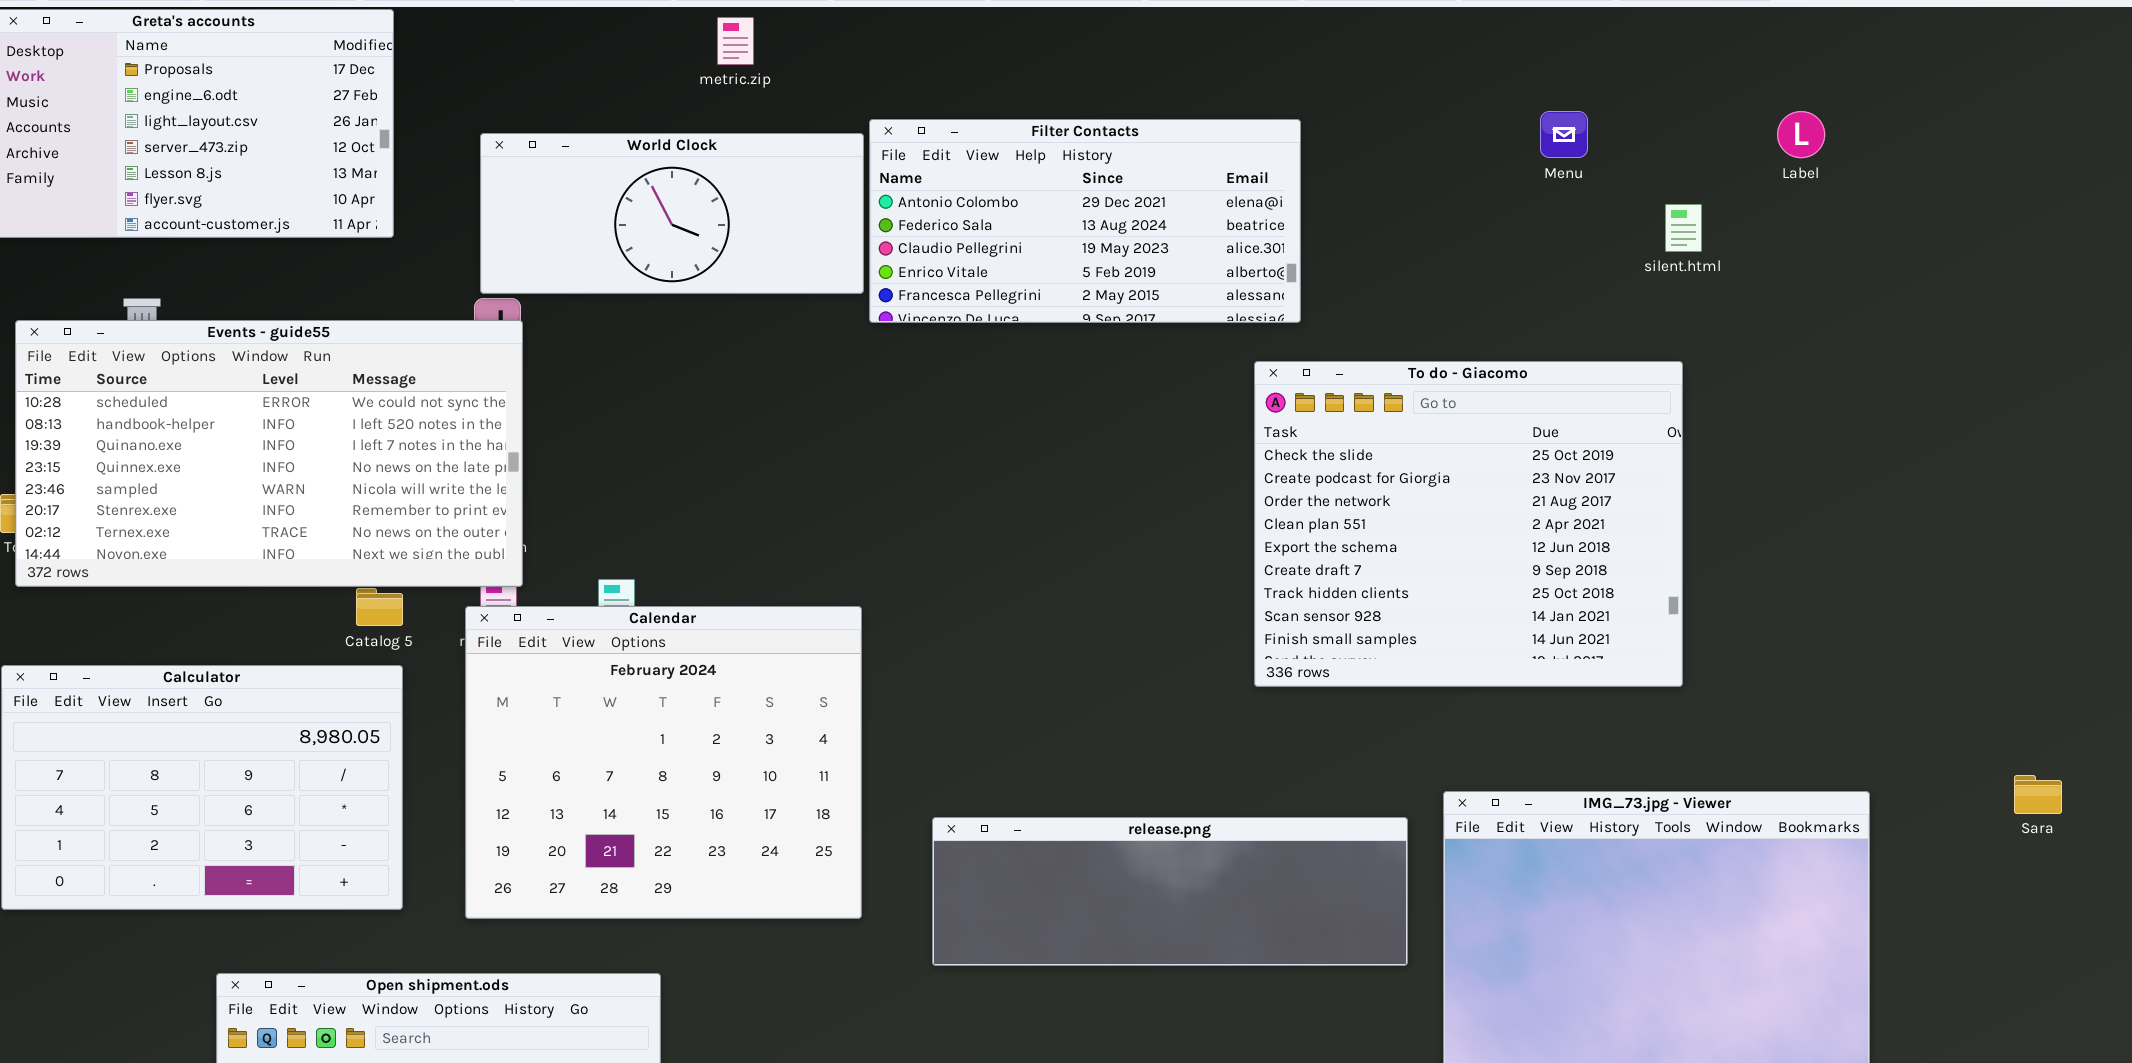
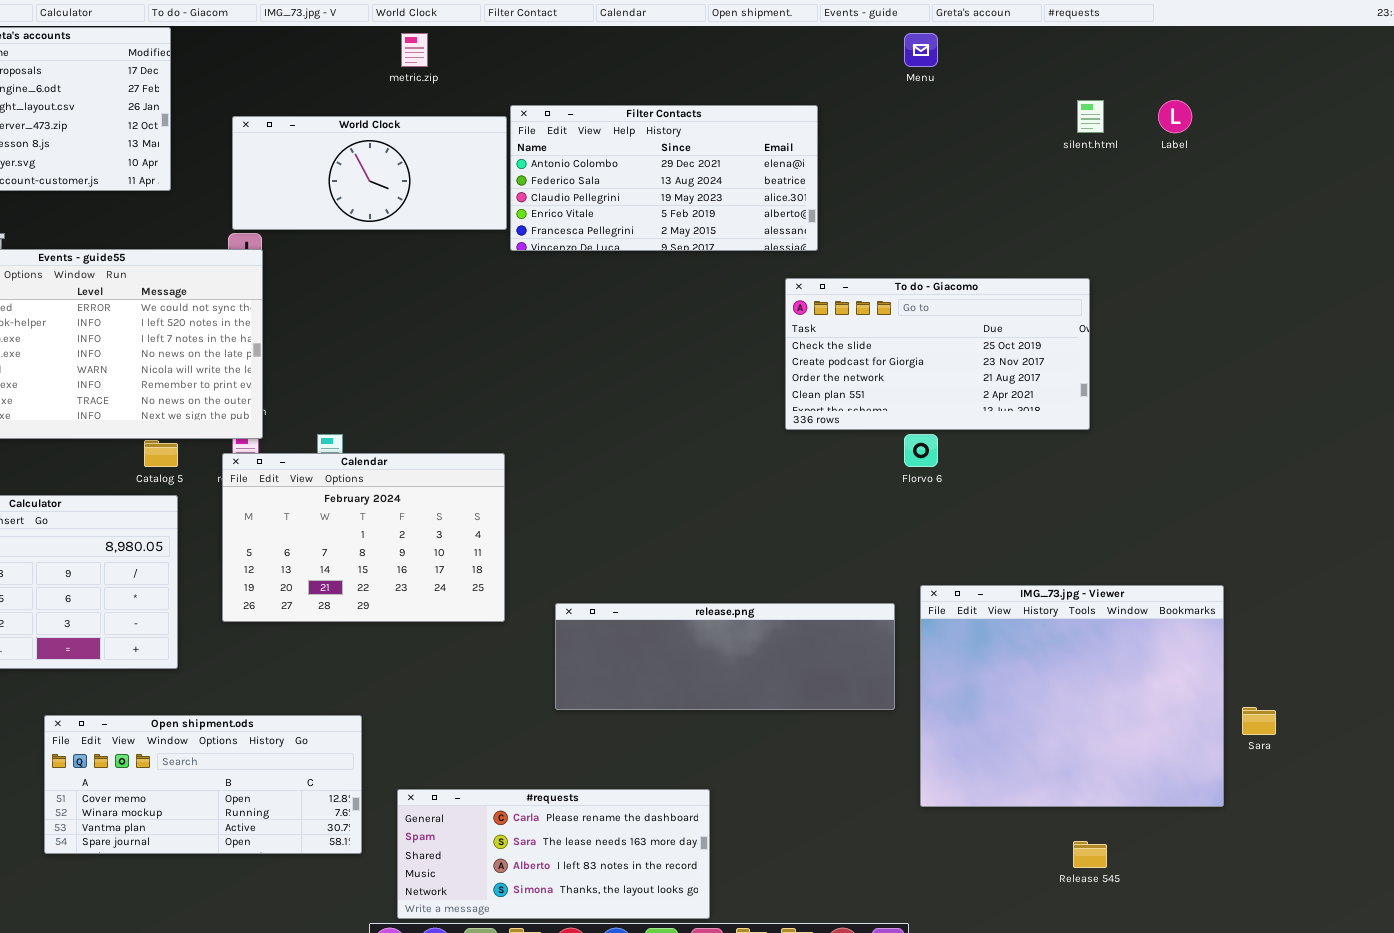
Menu: [1540,111,1588,158] -> [904,33,938,67], moved
silent.html: [1665,204,1702,252] -> [1077,100,1104,133], moved
To do - Giacomo: [1254,361,1683,687] -> [785,278,1090,430], resized
Calendar: [465,606,862,919] -> [222,453,505,622], resized
Sara: [2014,775,2062,814] -> [1242,707,1276,735], moved

